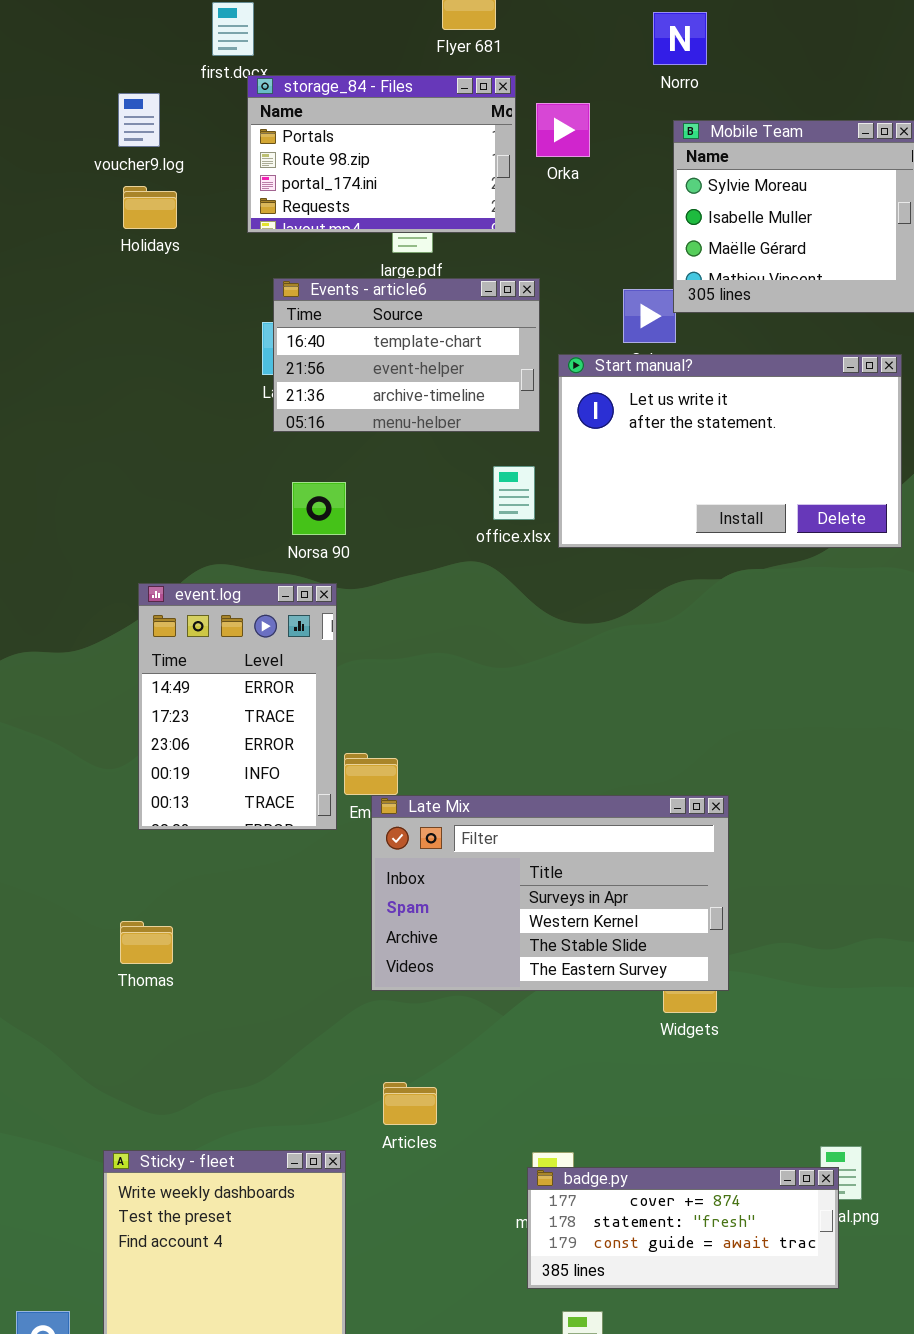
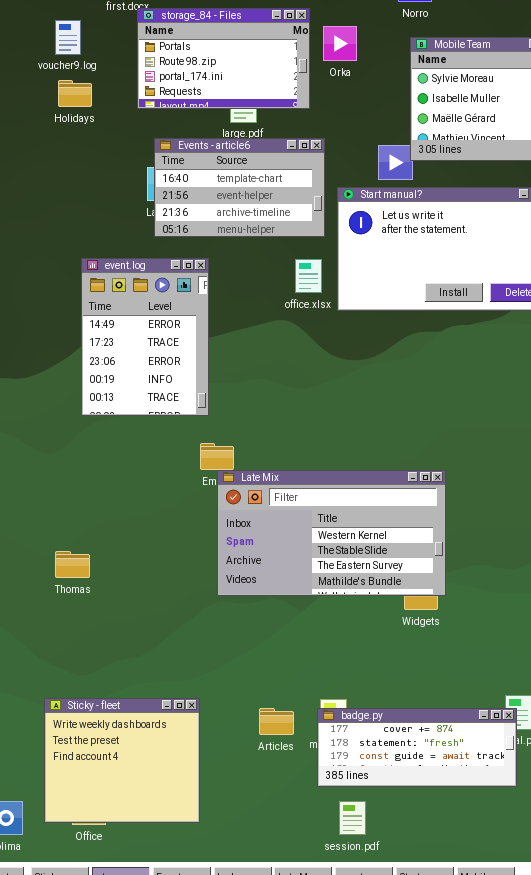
event.log: [138,583,337,830] -> [81,258,209,416], moved
Late Mix: [371,795,729,991] -> [217,470,446,596], scrolled down 1 row
Articles: [383,1082,437,1125] -> [259,708,294,735], moved

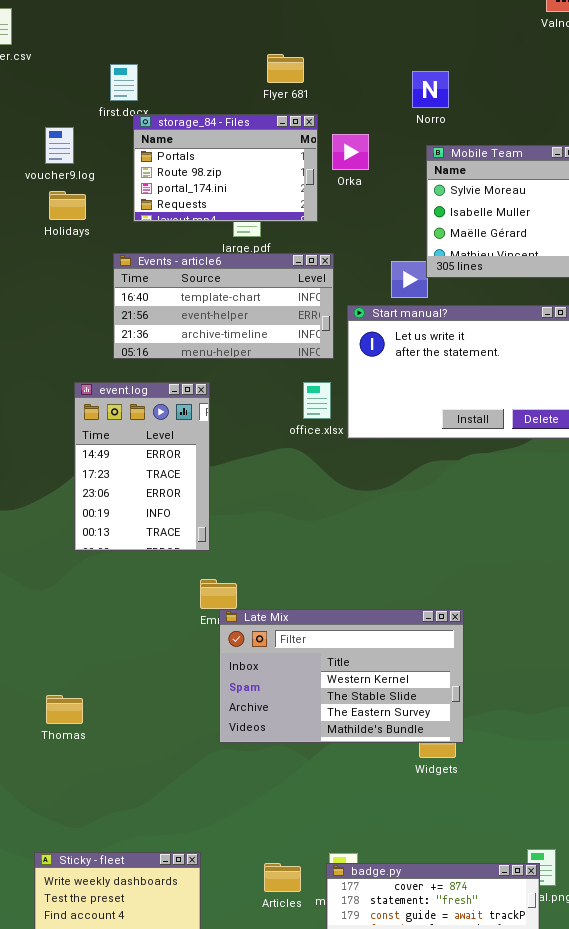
Events - article6: [154,138,325,237] -> [113,253,334,359], resized

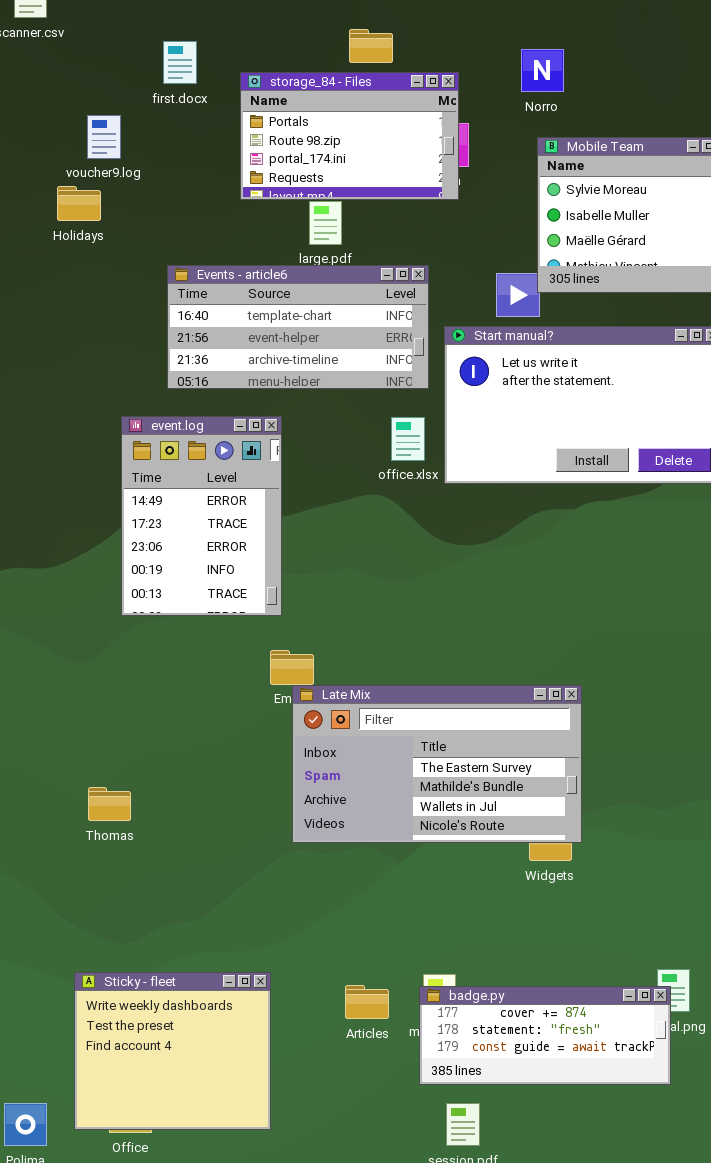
storage_84 - Files: [133,114,318,222] -> [240,72,459,200], moved
Holidays: [49,191,86,220] -> [57,186,101,221], moved
Late Mix: [219,609,464,743] -> [292,685,582,843], scrolled down 2 rows

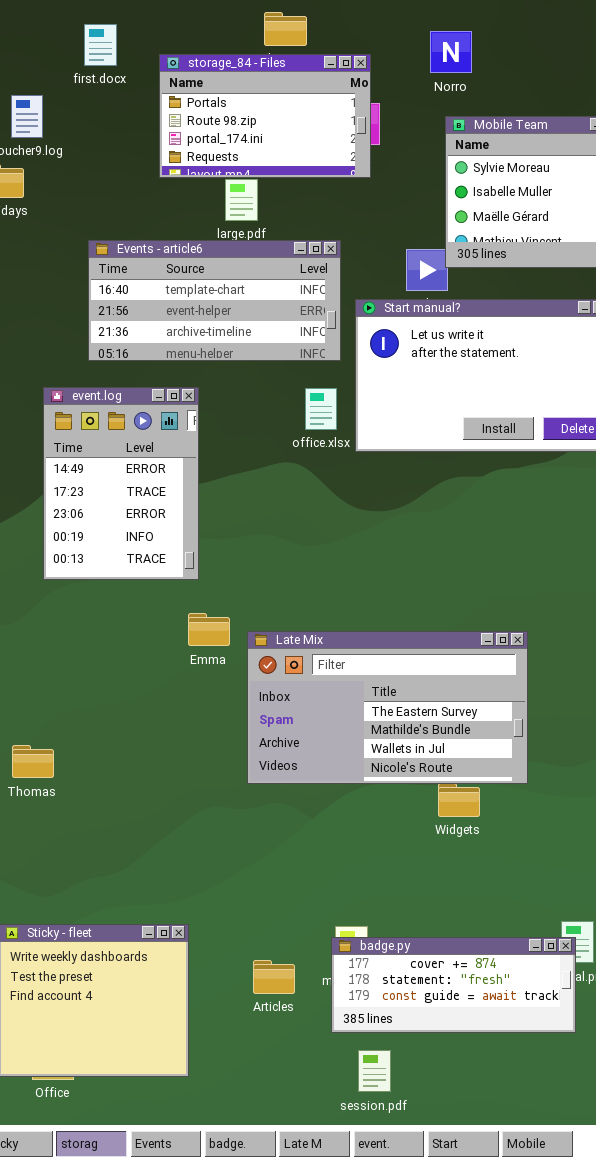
Late Mix: [292,685,582,843] -> [247,631,528,784], moved
Articles: [345,985,389,1019] -> [253,960,295,994], moved

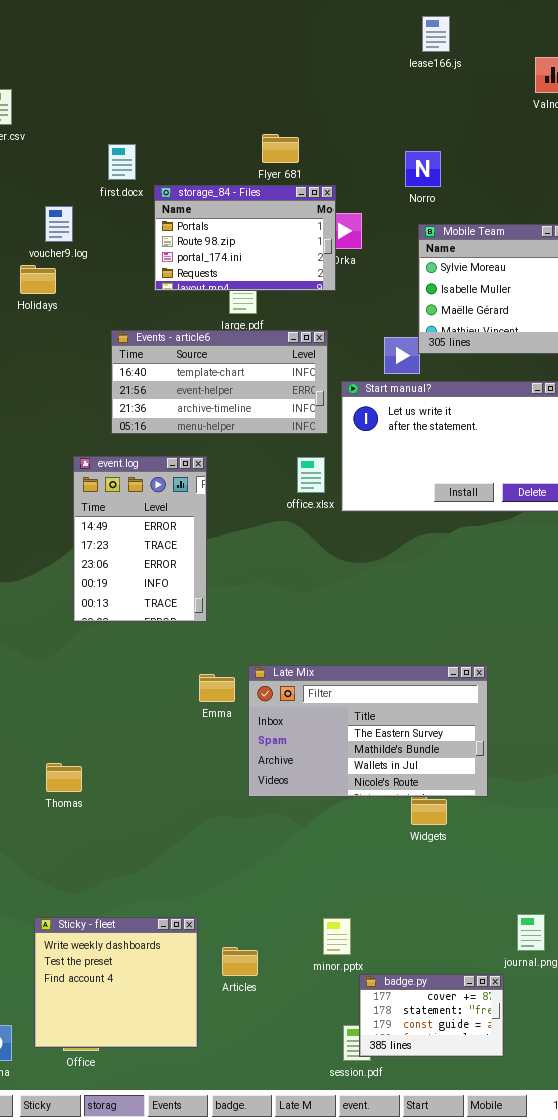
storage_84 - Files: [159,54,371,178] -> [154,185,336,291], moved
Emma: [188,613,230,646] -> [199,674,235,702], moved
badge.py: [331,937,576,1033] -> [359,974,504,1057], moved, resized
Articles: [253,960,295,994] -> [222,947,258,976], moved

